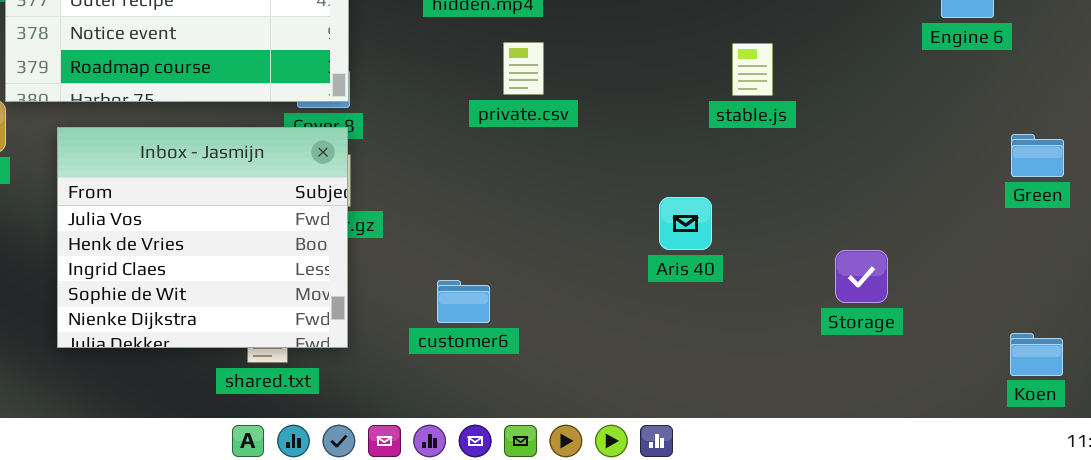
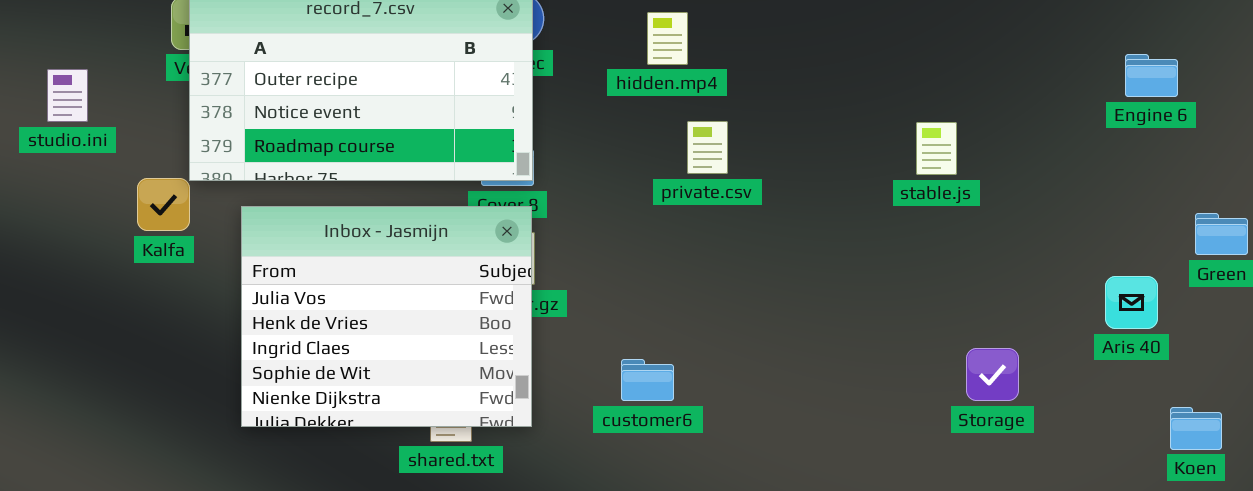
Aris 40: [659,197,712,250] -> [1105,276,1158,329], moved
Storage: [835,250,888,303] -> [966,348,1019,401], moved
Koen: [1010,333,1063,376] -> [1170,407,1222,450], moved

